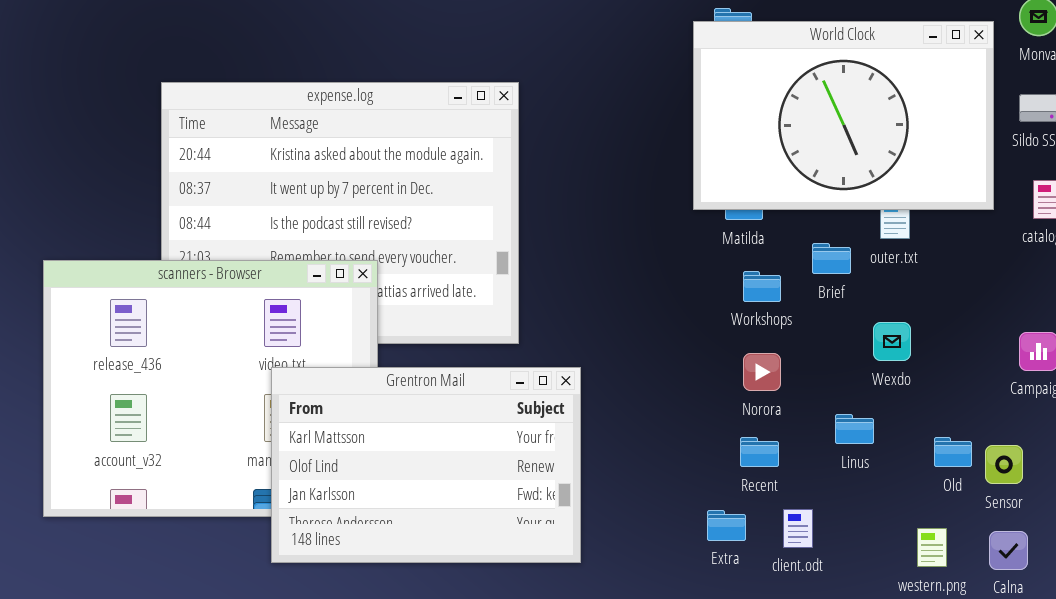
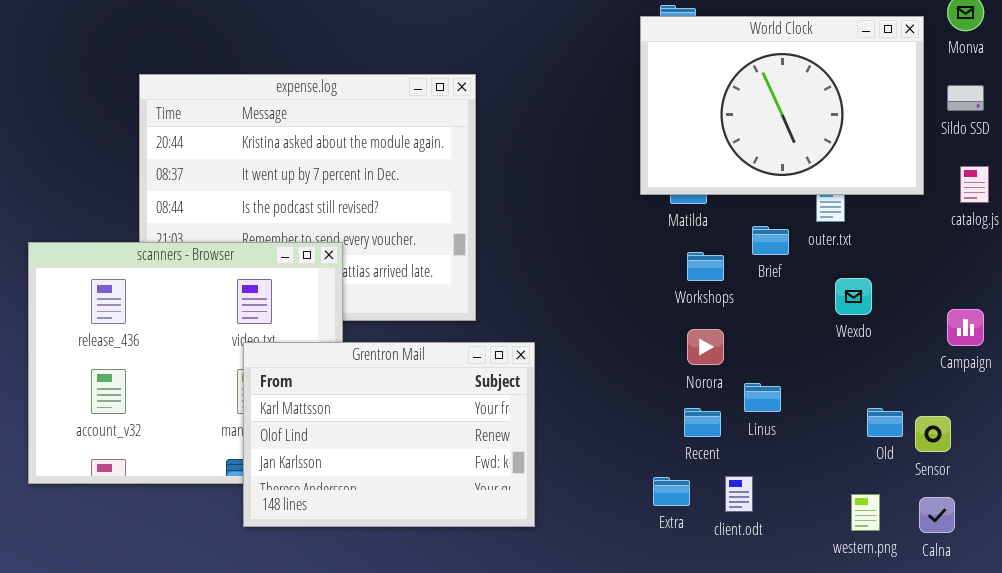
Wexdo: [873,322,911,361] -> [835,278,872,315], moved
Linus: [835,414,874,444] -> [744,383,781,412], moved

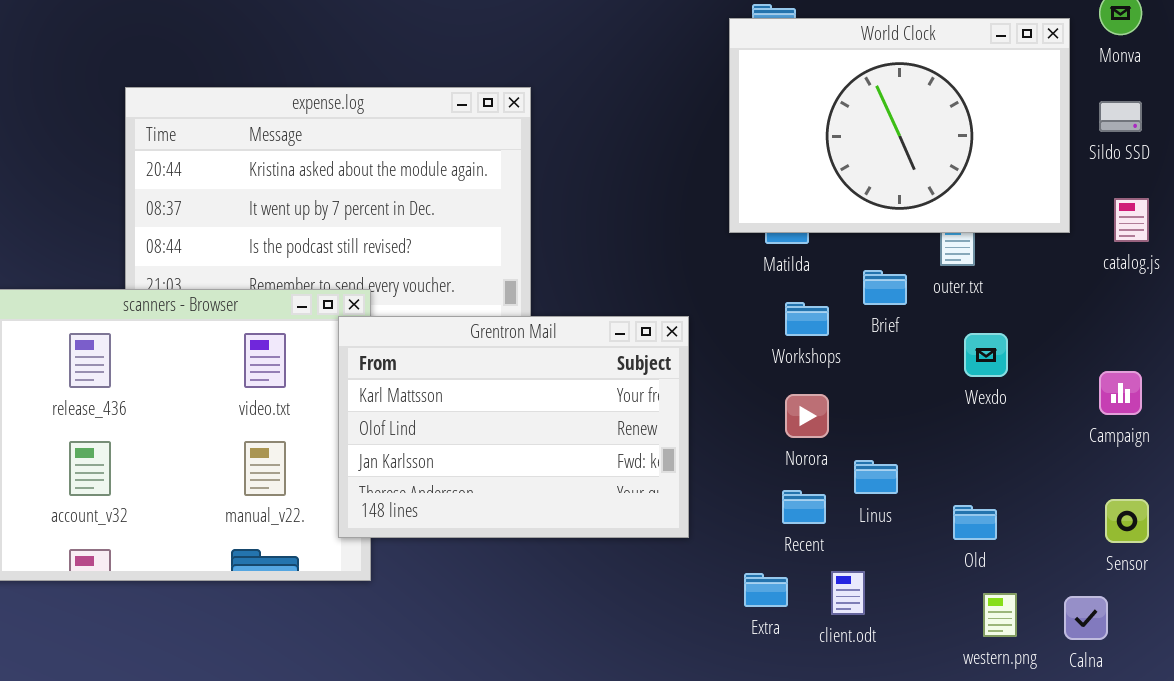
Grentron Mail: [243,342,535,527] -> [338,316,689,538], moved
Old: [867,408,903,437] -> [953,505,997,540], moved
Sensor: [915,416,951,452] -> [1105,499,1149,543], moved

